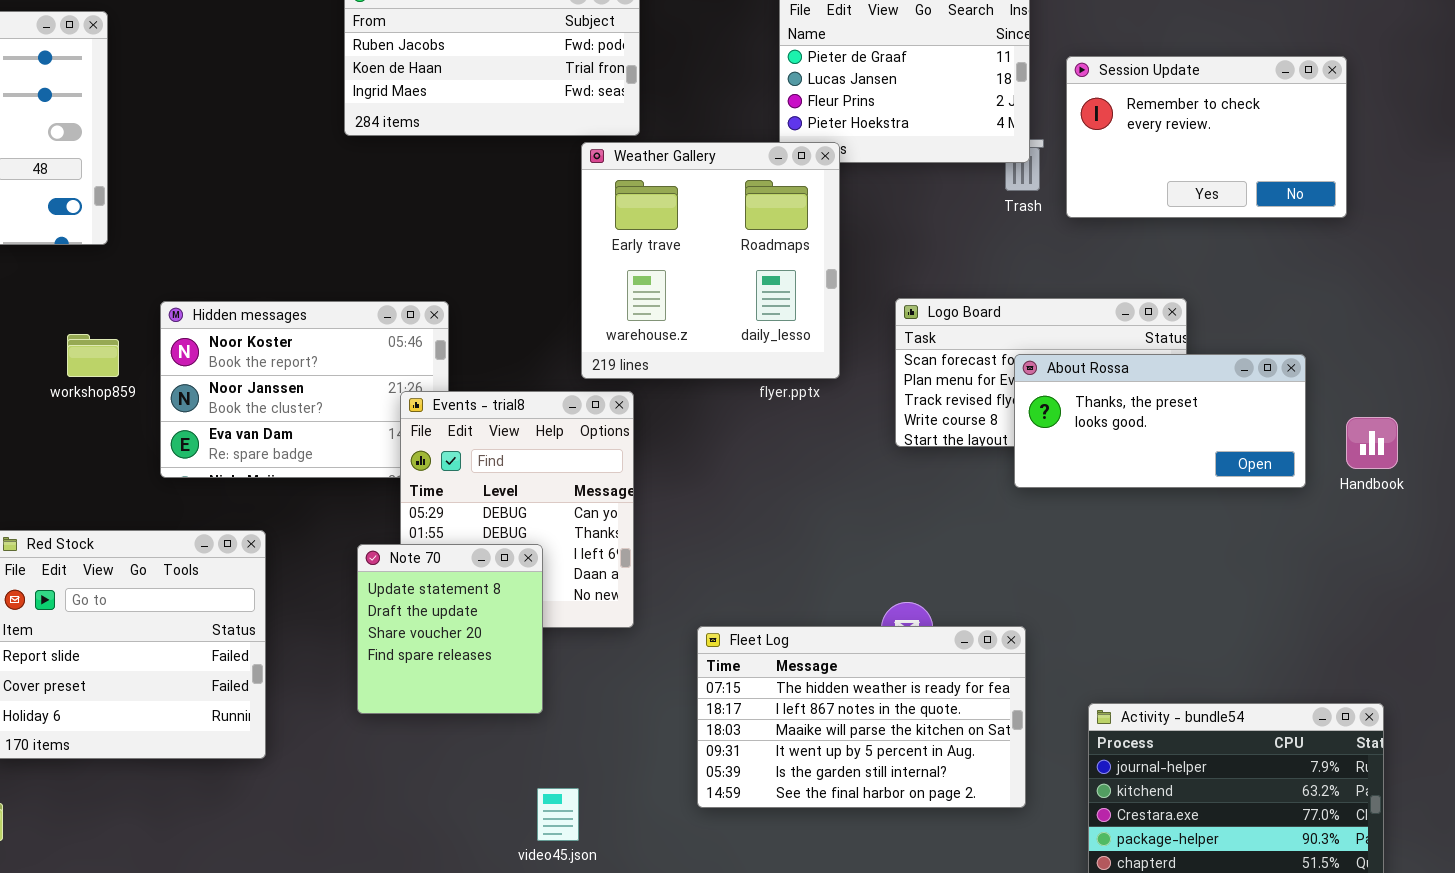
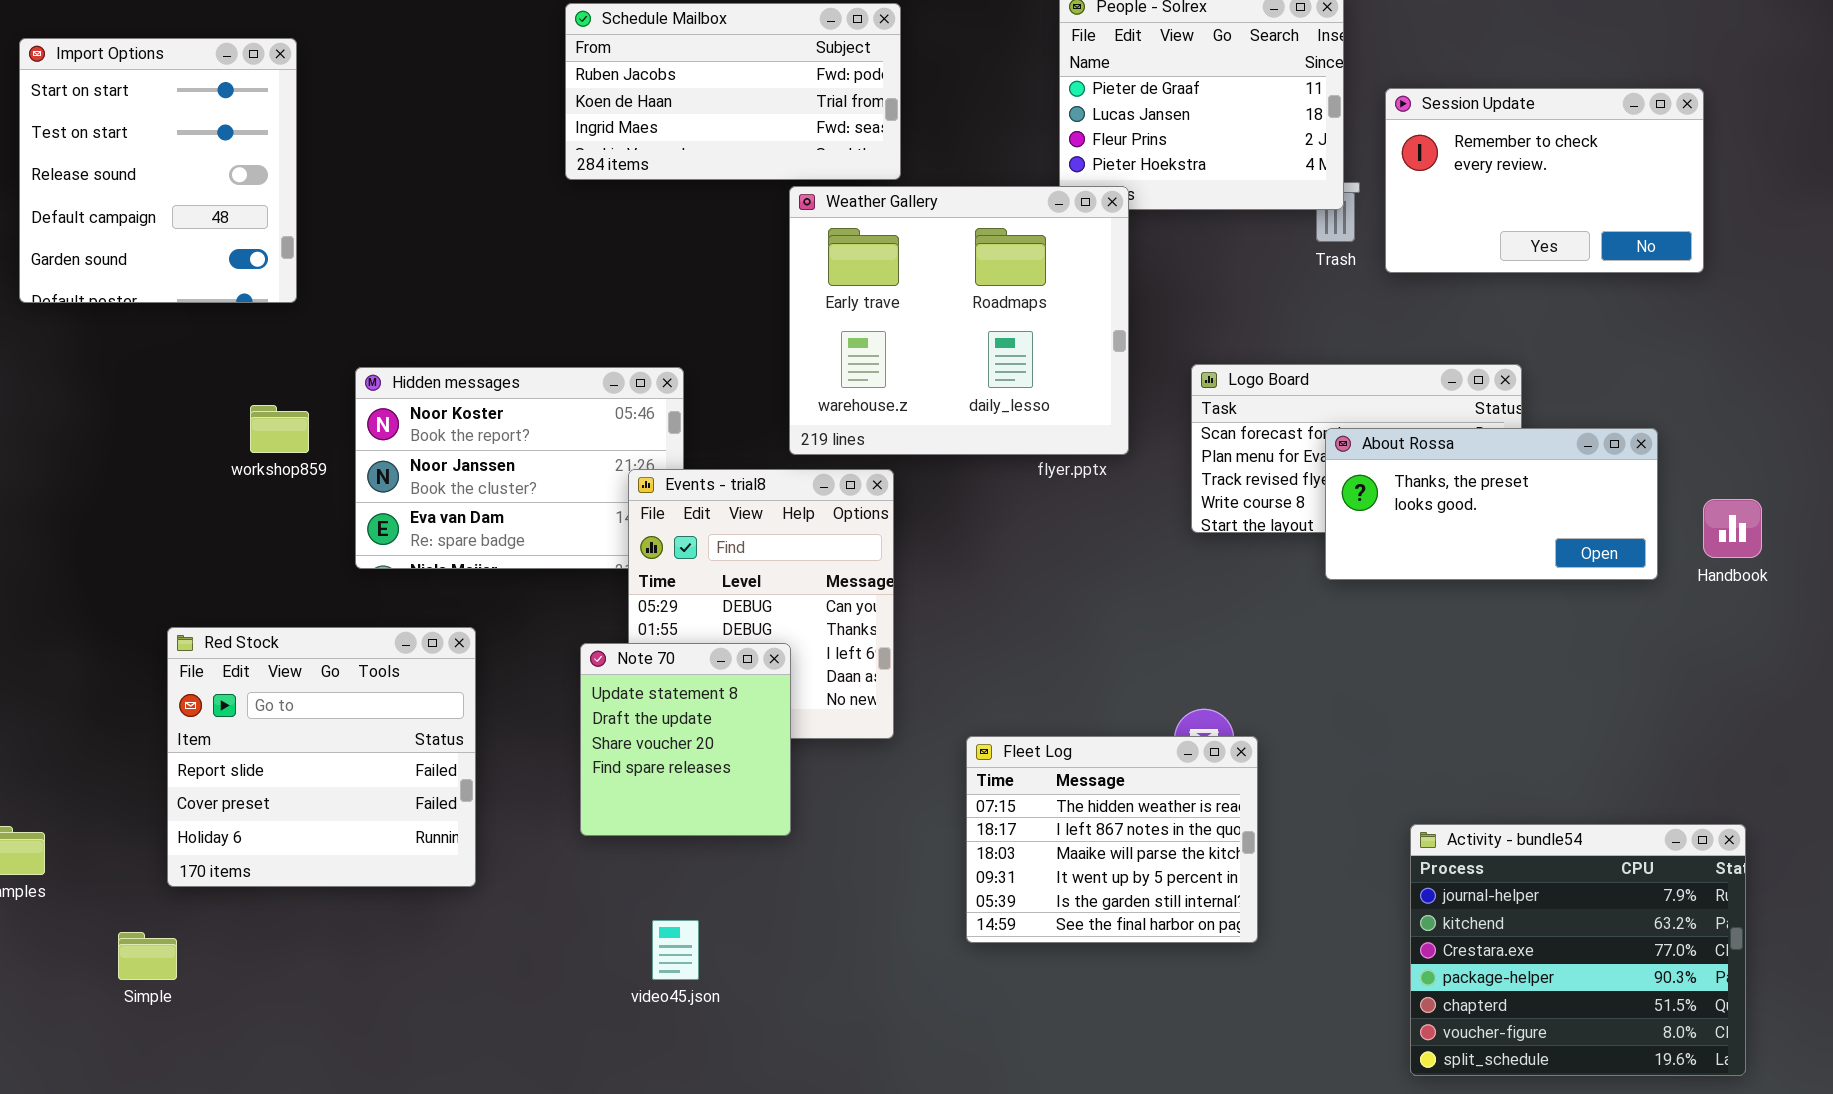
Weather Gallery: [581,142,840,379] -> [789,186,1129,455], resized
Fleet Log: [697,626,1026,808] -> [966,736,1258,943], resized
video45.json: [537,788,579,841] -> [652,920,699,980], moved

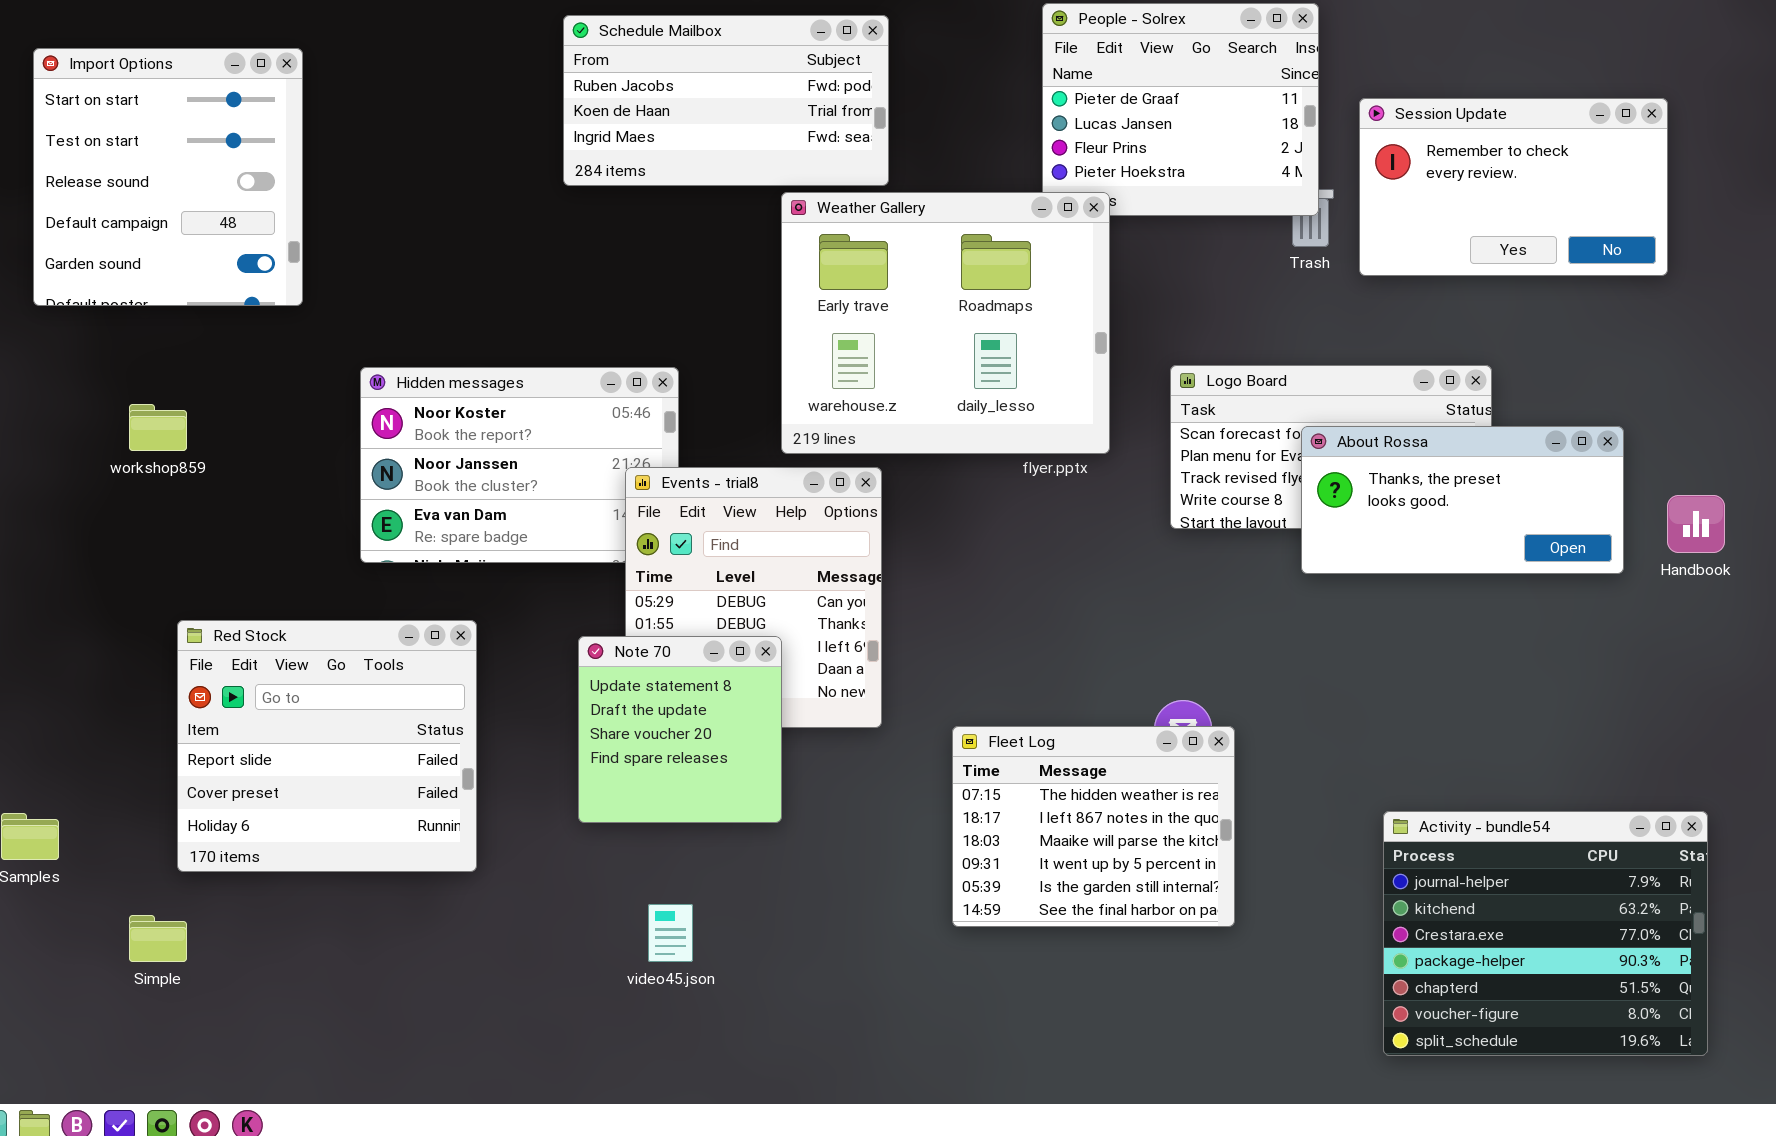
workshop859: [250,405,309,453] -> [129,404,187,451], moved

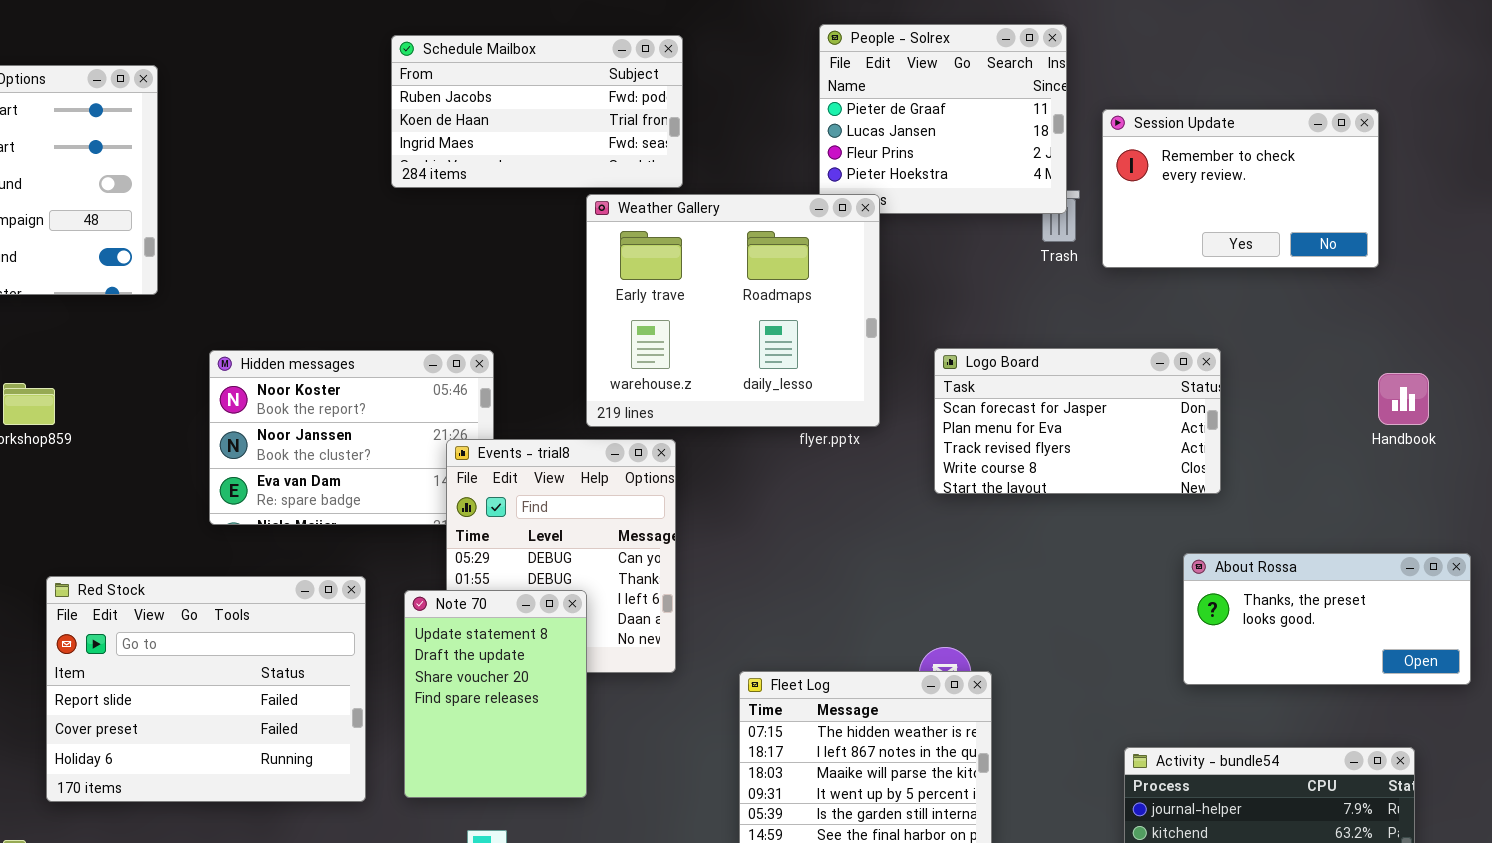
About Rossa: [1301,426,1624,574] -> [1183,553,1471,685], moved
Handbook: [1667,495,1725,553] -> [1378,373,1429,425], moved
Red Stock: [177,620,477,872] -> [46,576,366,802], resized
Note 70: [578,636,782,823] -> [404,590,587,798], resized

